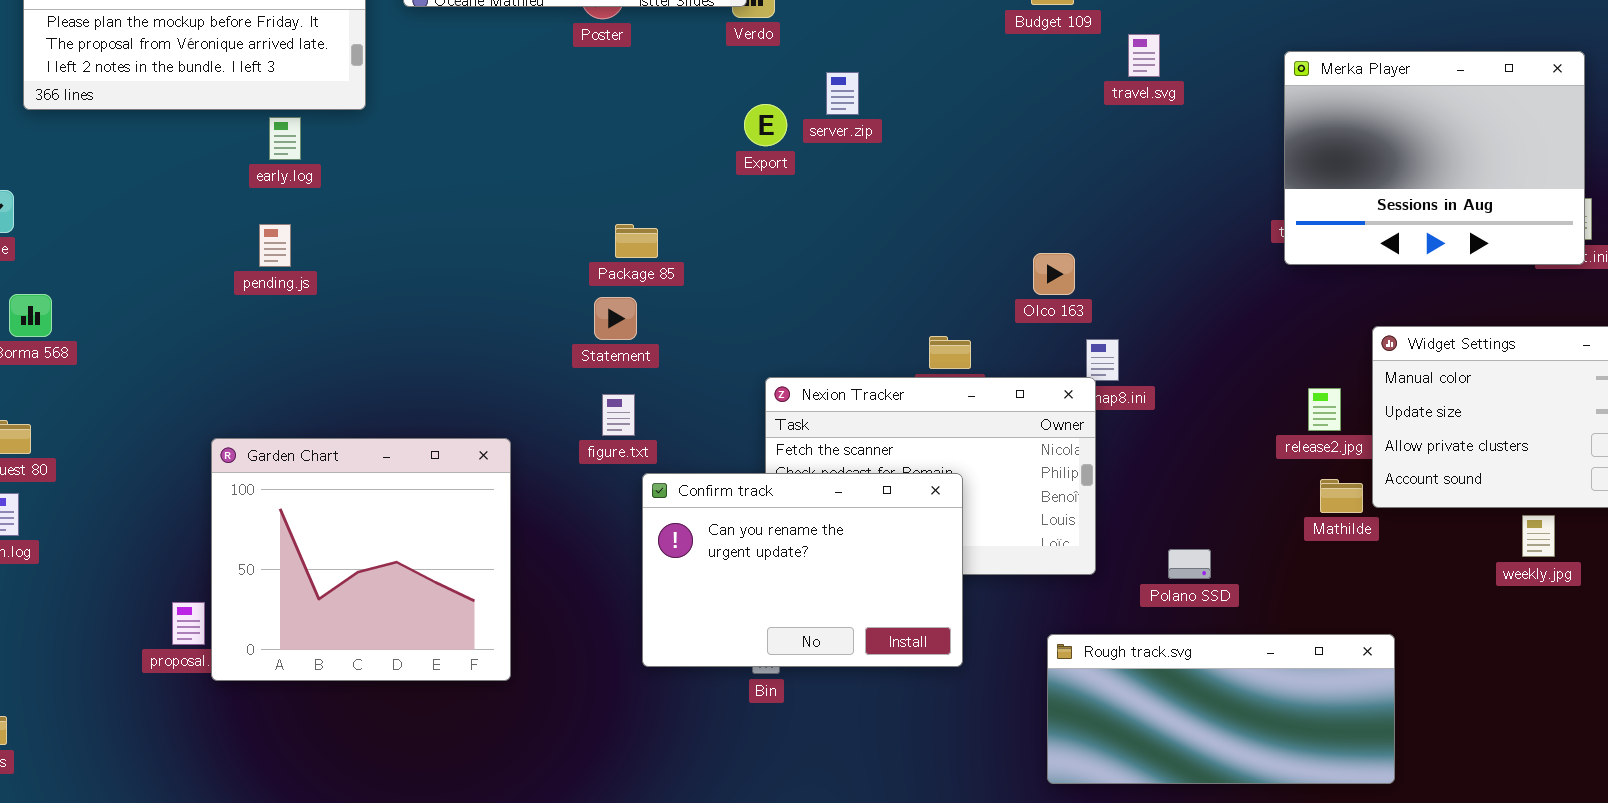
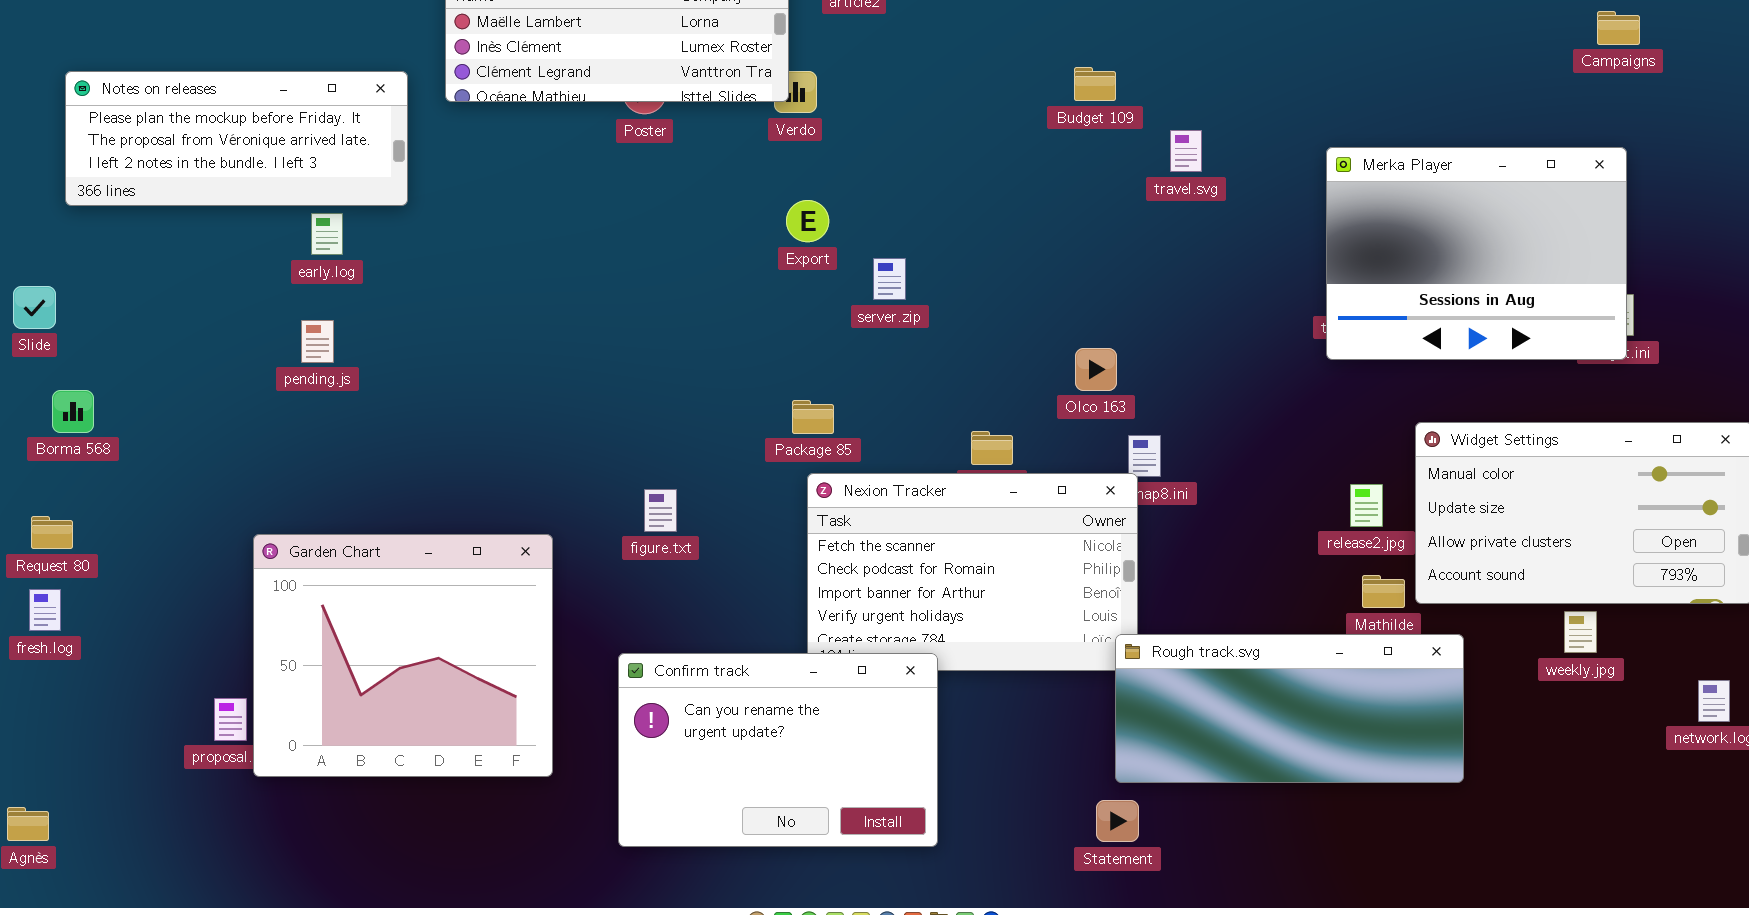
server.zip: [826,72,859,115] -> [873,258,906,300], moved
Package 85: [615,224,658,258] -> [792,400,834,434], moved
Statement: [594,297,637,340] -> [1096,800,1139,842], moved
Confirm track: [642,473,963,667] -> [618,653,938,847], moved
Rough track.svg: [1047,634,1395,784] -> [1115,634,1464,783], moved

